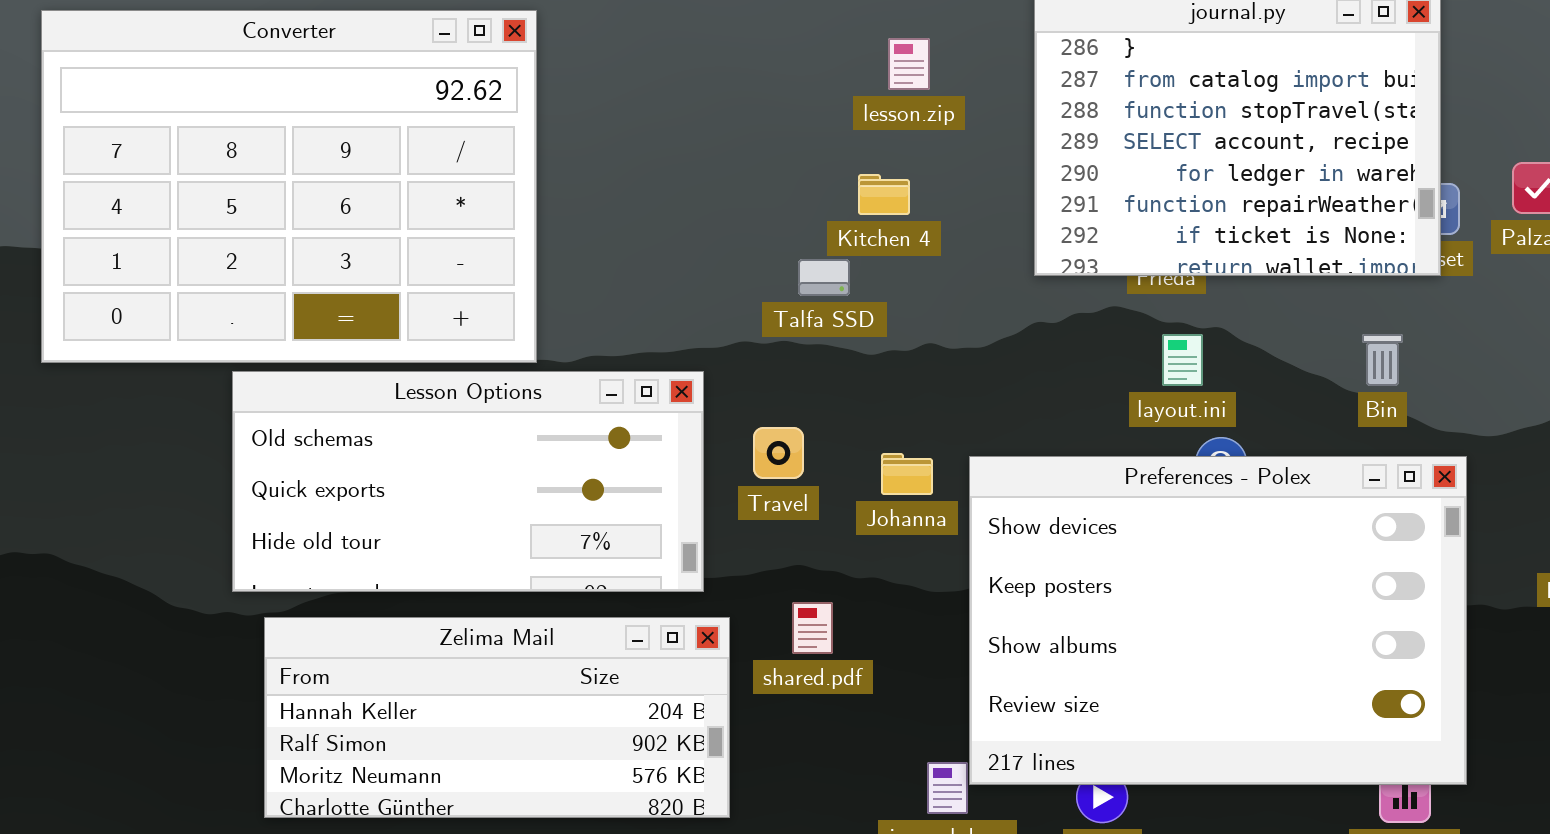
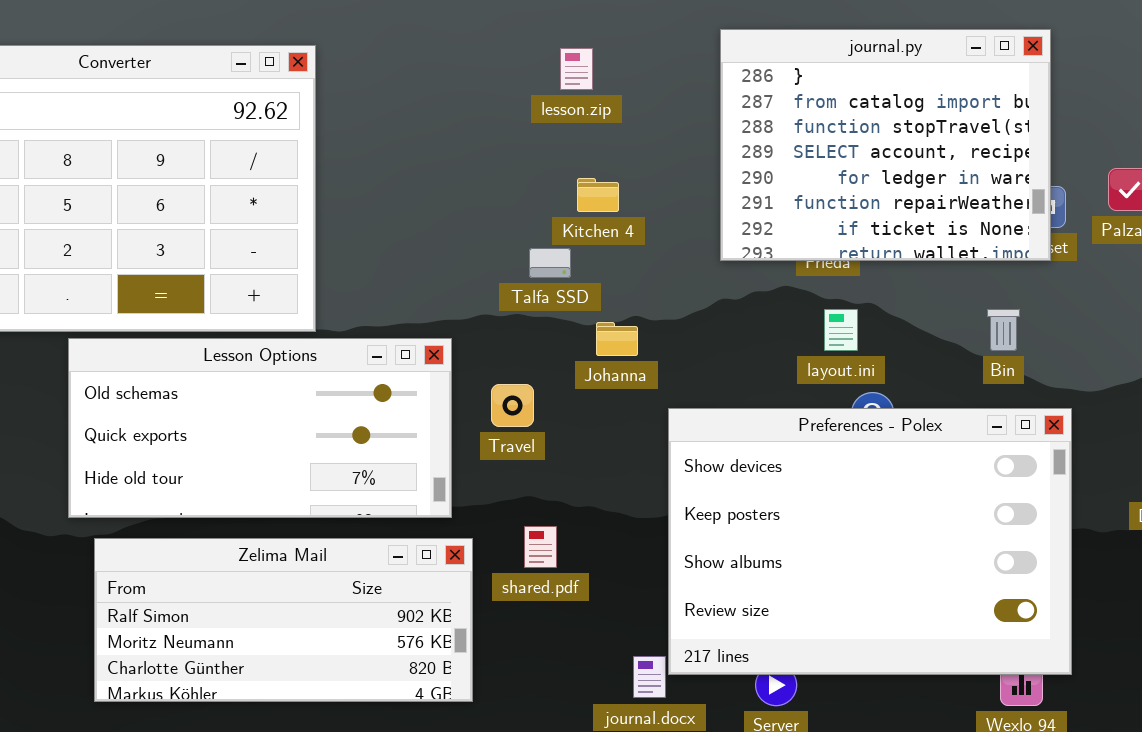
lesson.zip: [888,38,930,90] -> [560,48,593,90], moved
Johanna: [881,453,933,495] -> [596,322,638,356], moved
Zelima Mail: [264,617,730,818] -> [94,538,473,702], scrolled down 1 row

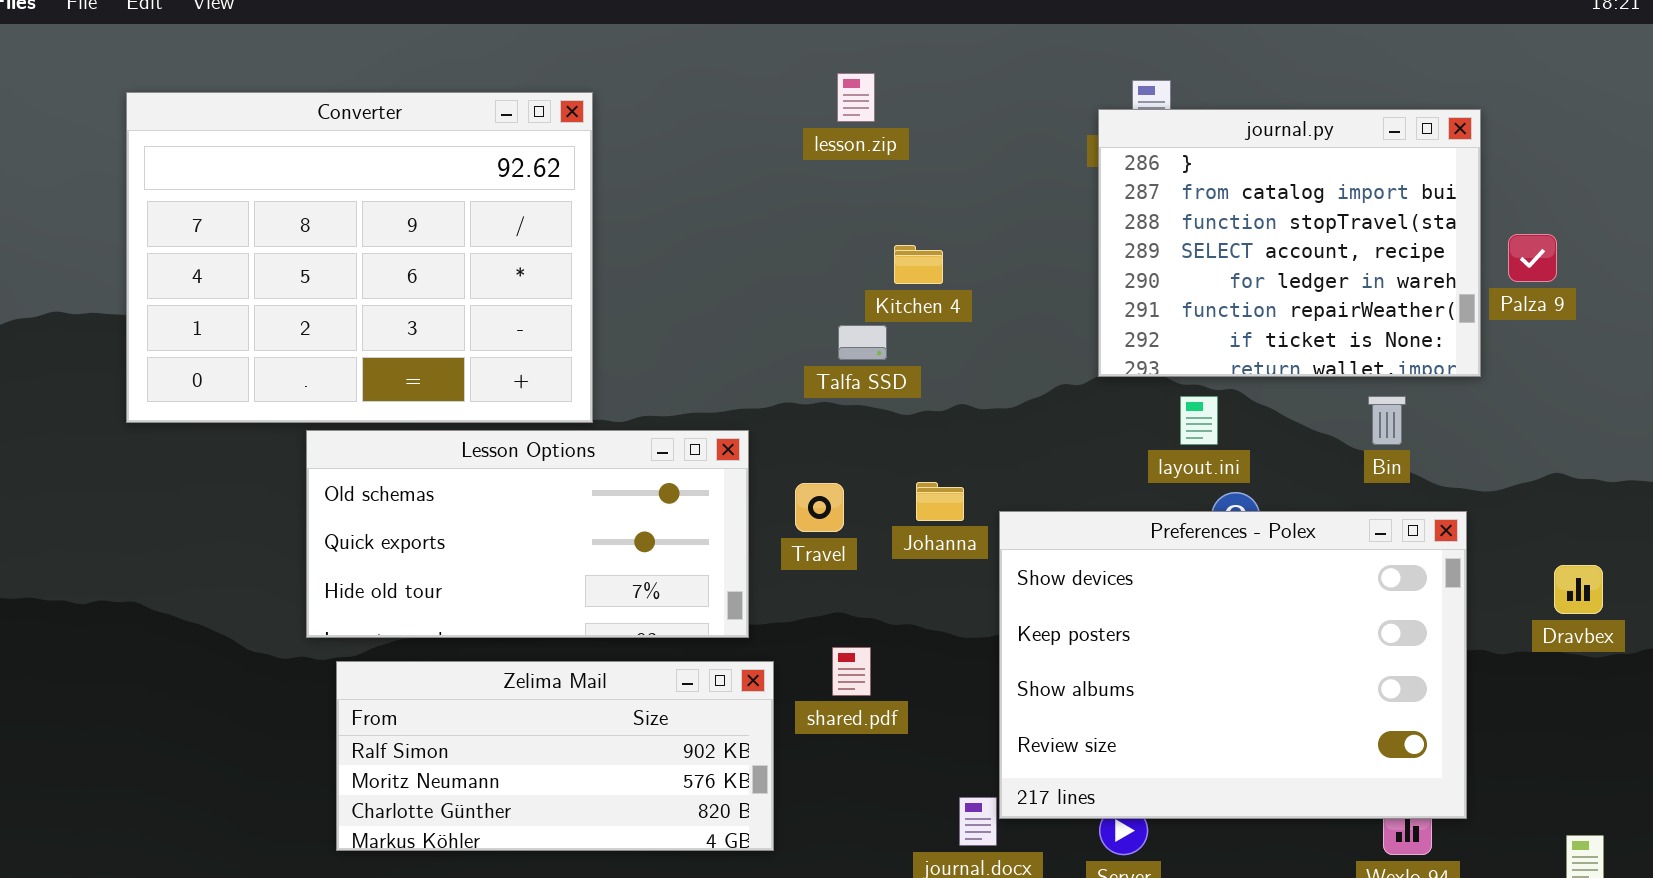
journal.py: [720,29,1051,261] -> [1098,109,1481,377], moved
lesson.zip: [560,48,593,90] -> [837,73,875,122], moved
Johanna: [596,322,638,356] -> [916,482,964,521], moved

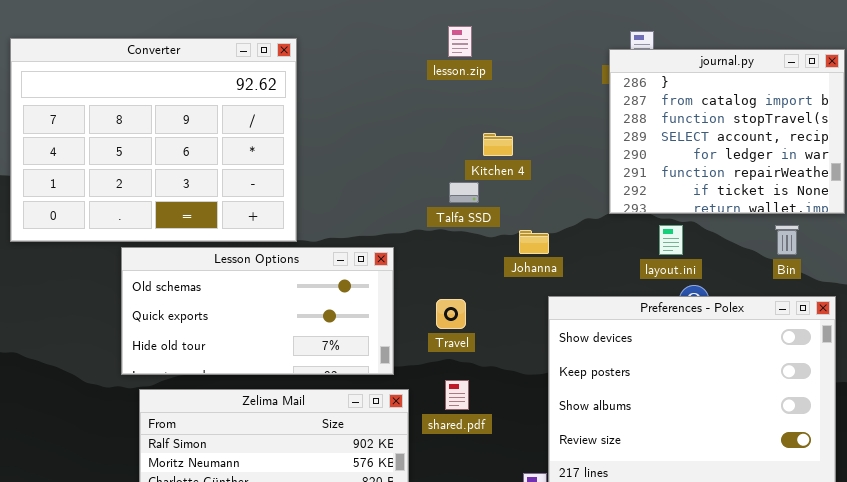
Johanna: [916,482,964,521] -> [519,230,549,254], moved
Travel: [795,483,844,532] -> [436,299,466,329], moved

